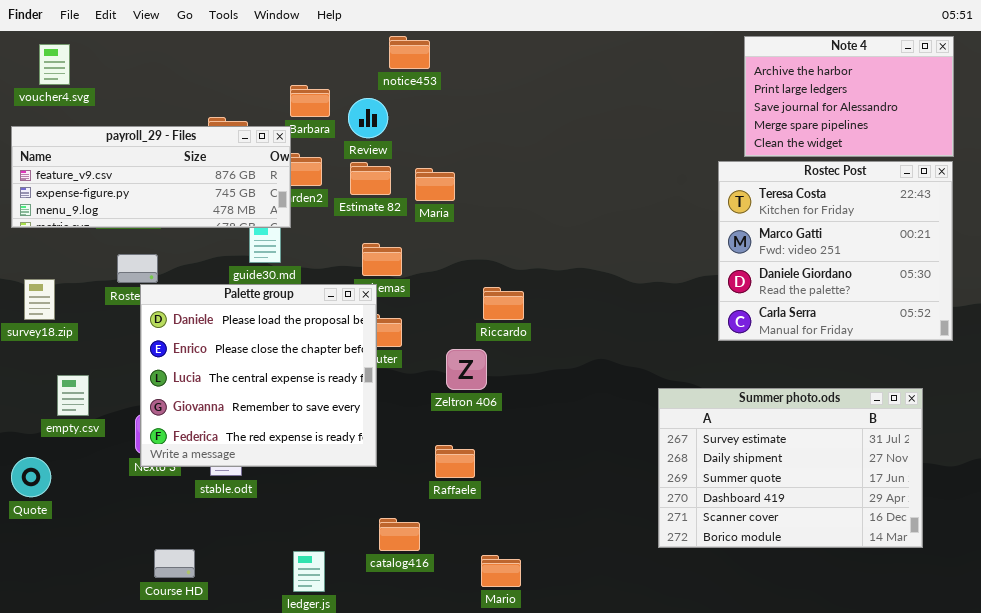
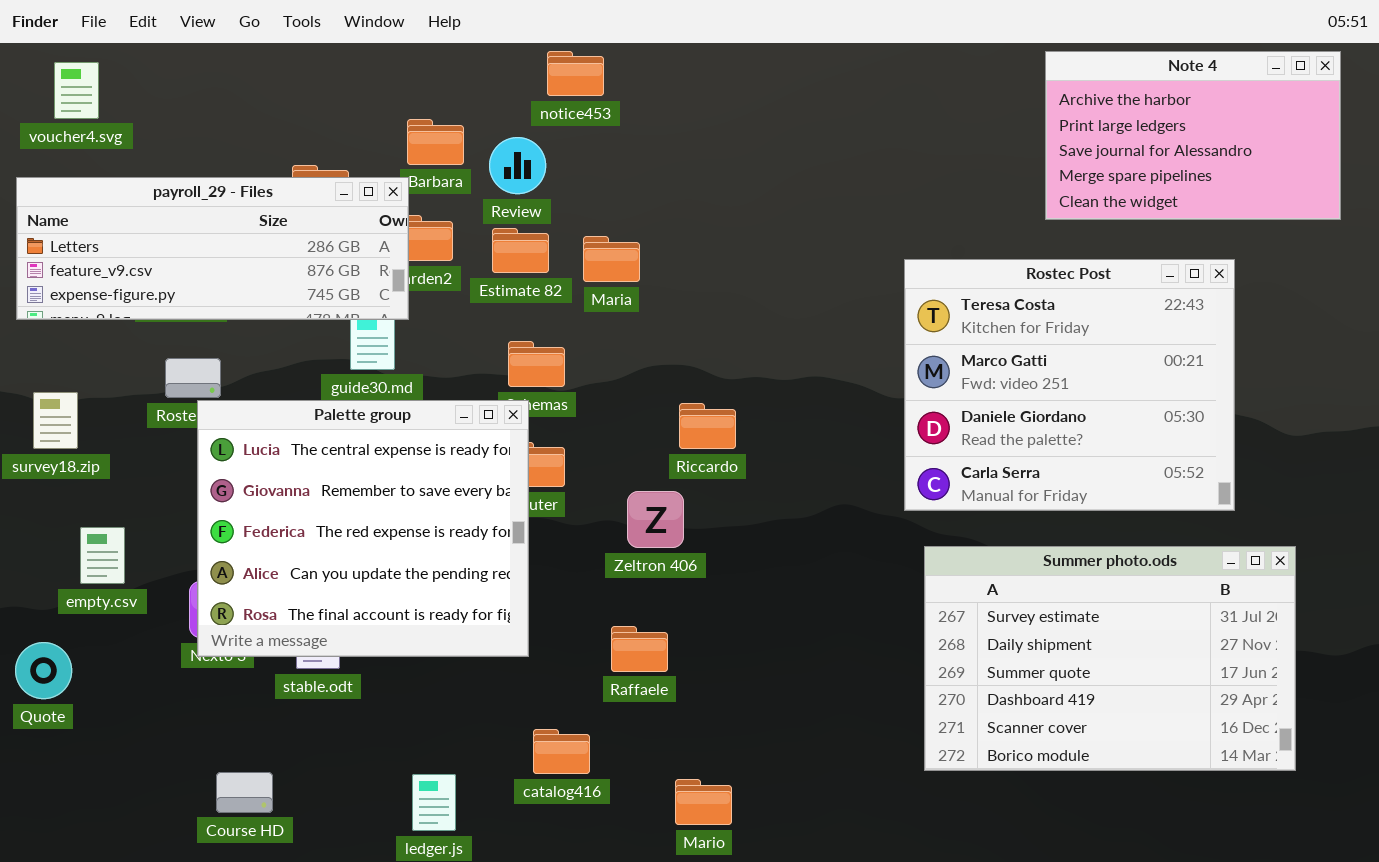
payroll_29 - Files: [11,126,291,228] -> [16,177,409,320], scrolled up 1 row
Rostec Post: [718,161,953,341] -> [904,259,1235,511], moved
Palette group: [140,284,377,467] -> [197,400,529,657], scrolled down 2 rows

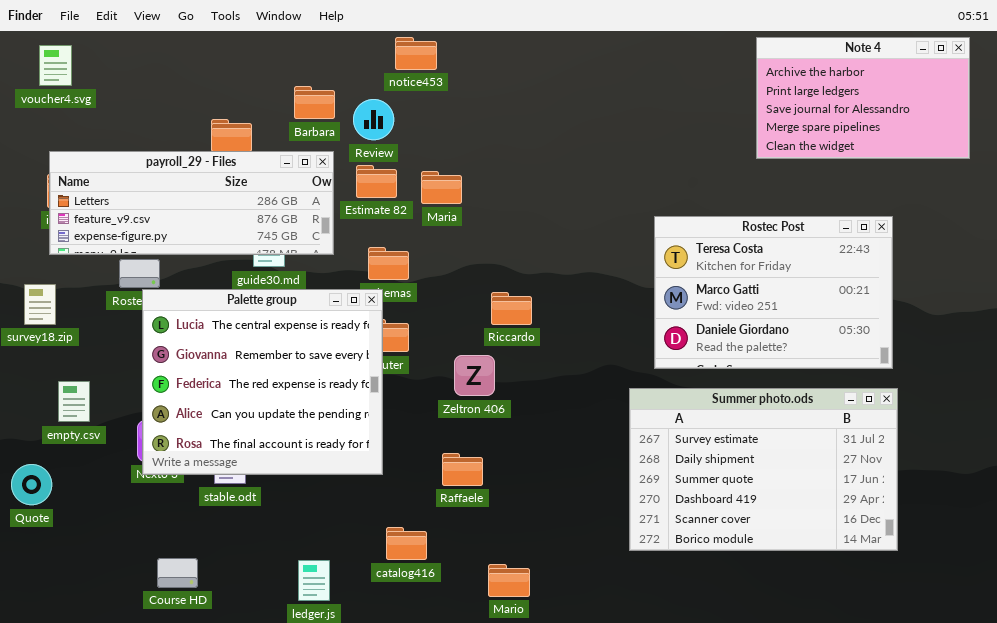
payroll_29 - Files: [16,177,409,320] -> [49,151,334,255], moved
Rostec Post: [904,259,1235,511] -> [654,216,893,369], resized
Summer photo.ods: [924,546,1296,771] -> [629,388,898,551], moved

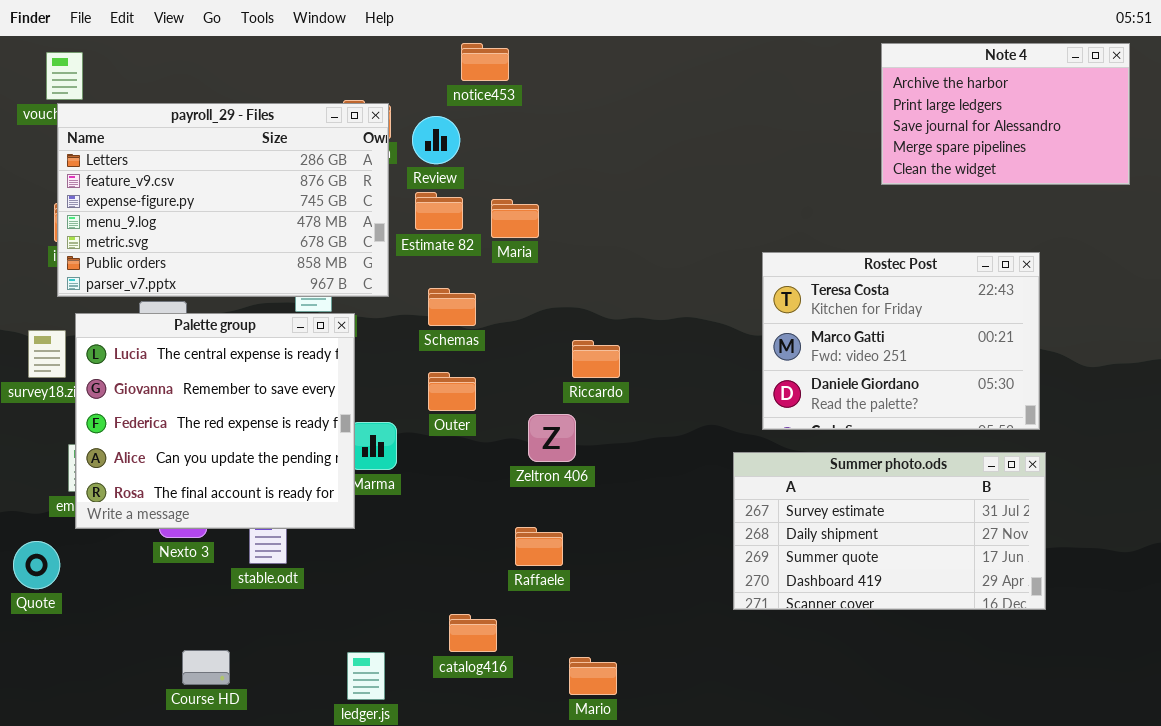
payroll_29 - Files: [49,151,334,255] -> [57,103,389,297], resized
Palette group: [142,289,383,475] -> [75,313,355,529], moved
Summer photo.ods: [629,388,898,551] -> [733,452,1046,610], resized

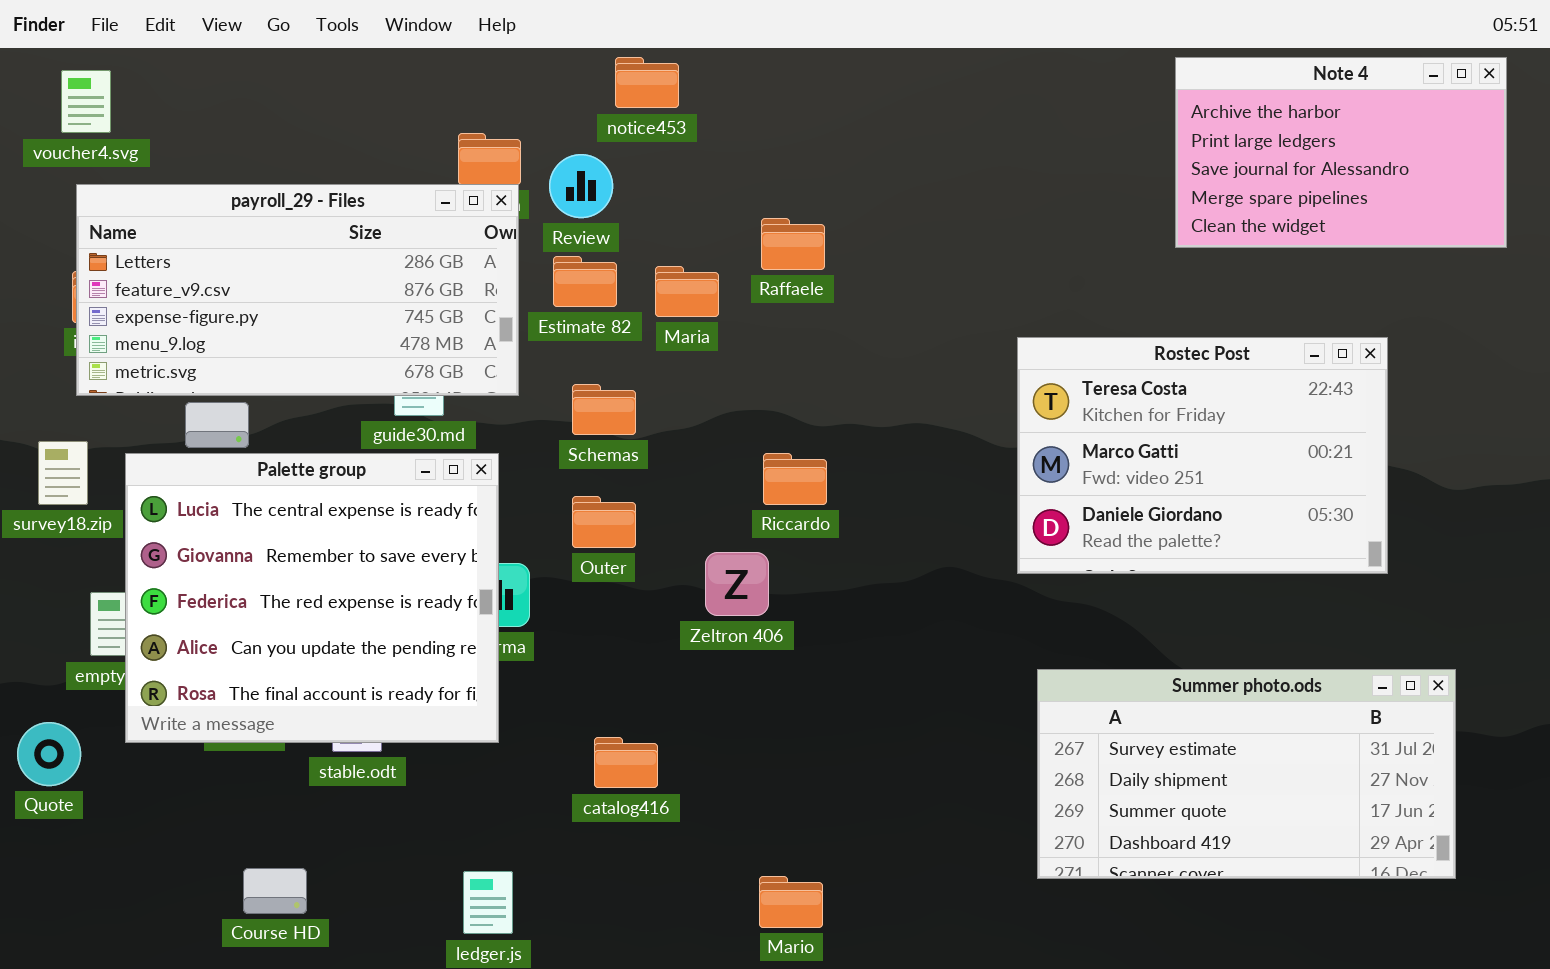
payroll_29 - Files: [57,103,389,297] -> [76,184,519,396], resized
Palette group: [75,313,355,529] -> [125,453,499,743], moved
Summer photo.ods: [733,452,1046,610] -> [1037,669,1456,879], moved
Raffaele: [515,527,563,566] -> [761,218,825,270], moved
catalog416: [449,614,497,652] -> [594,737,658,788], moved

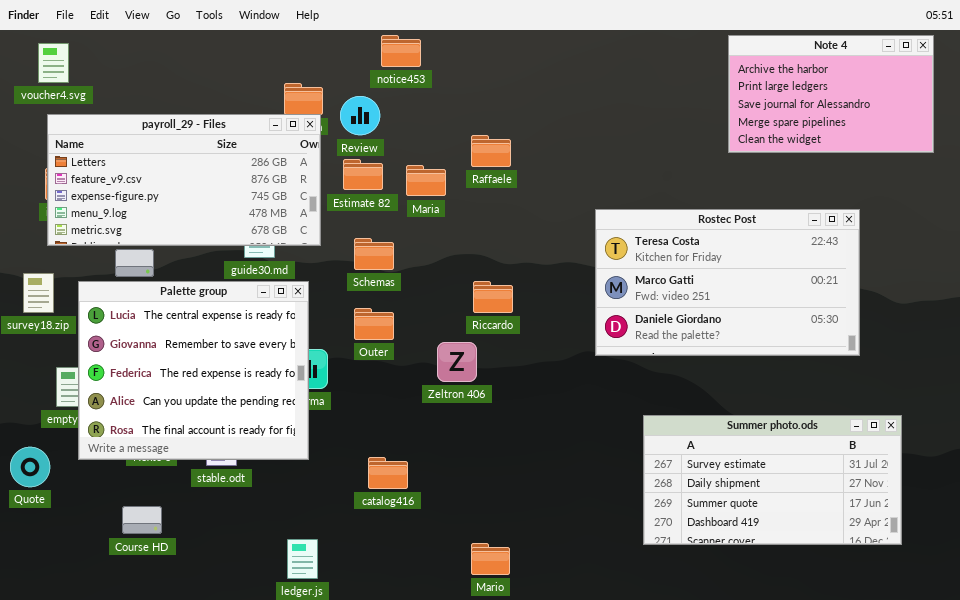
Rostec Post: [1017,337,1388,574] -> [595,209,860,356], resized
Course HD: [243,868,307,914] -> [122,506,162,534], moved

